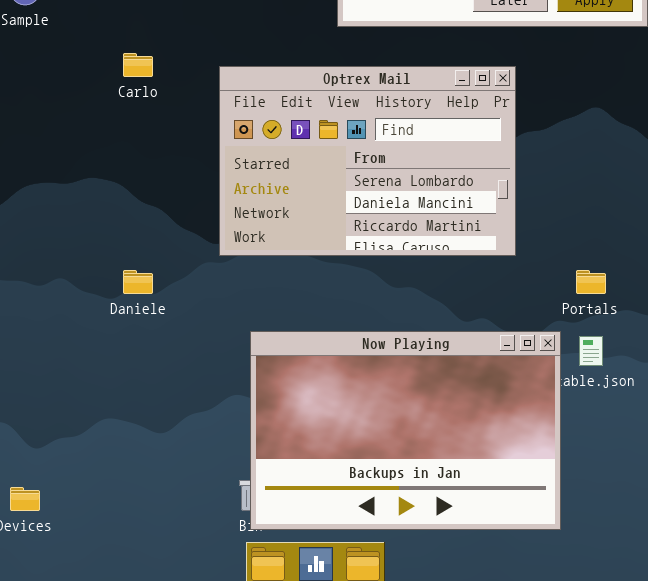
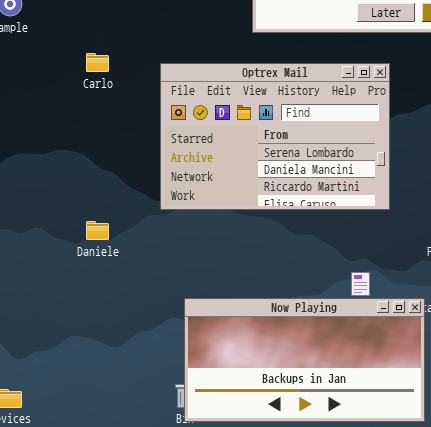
Now Playing: [250,331,561,530] -> [184,298,425,422], resized

